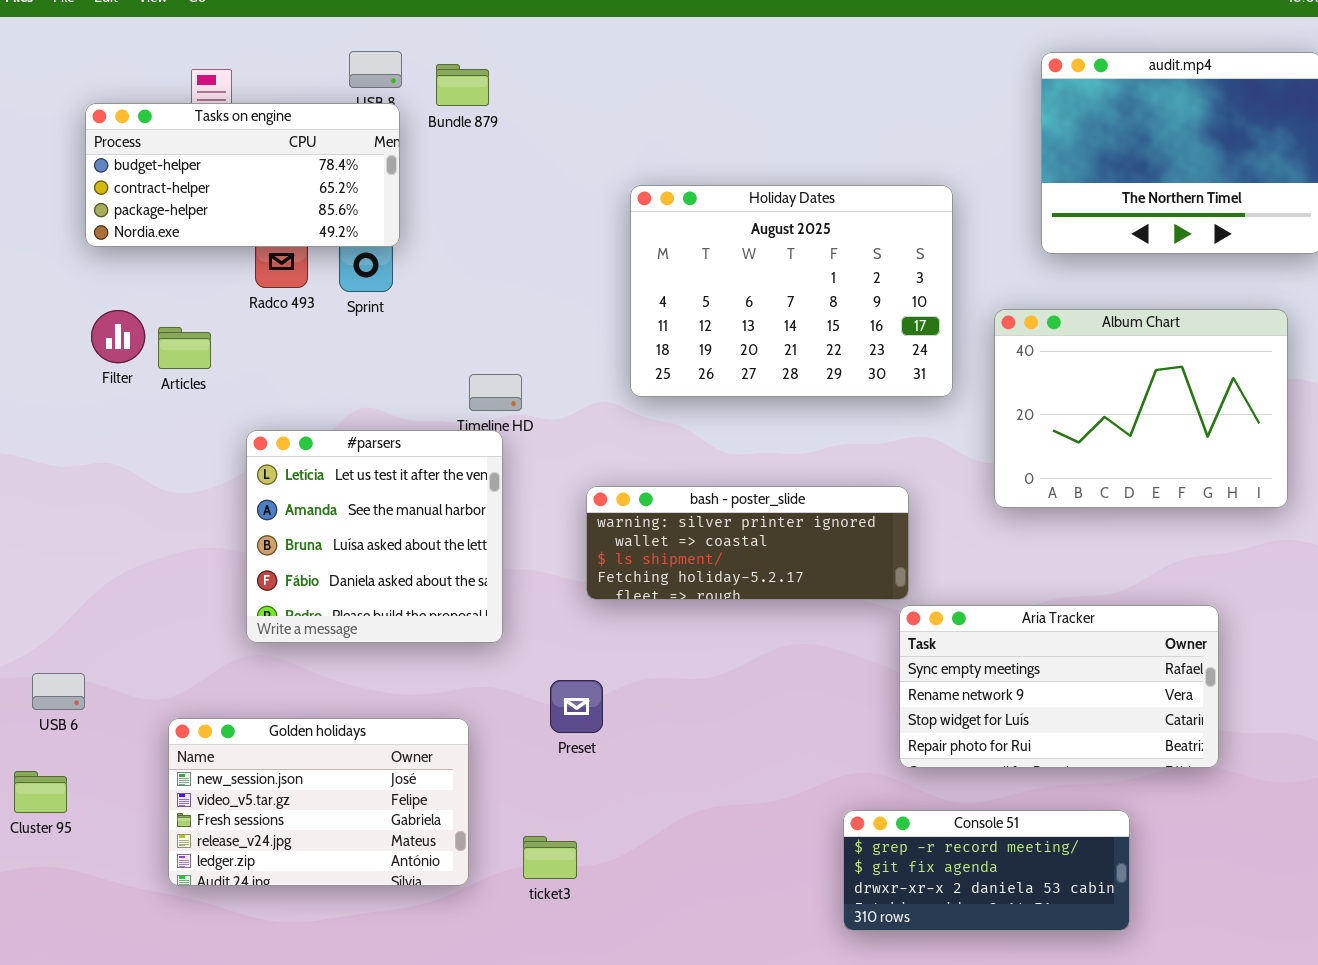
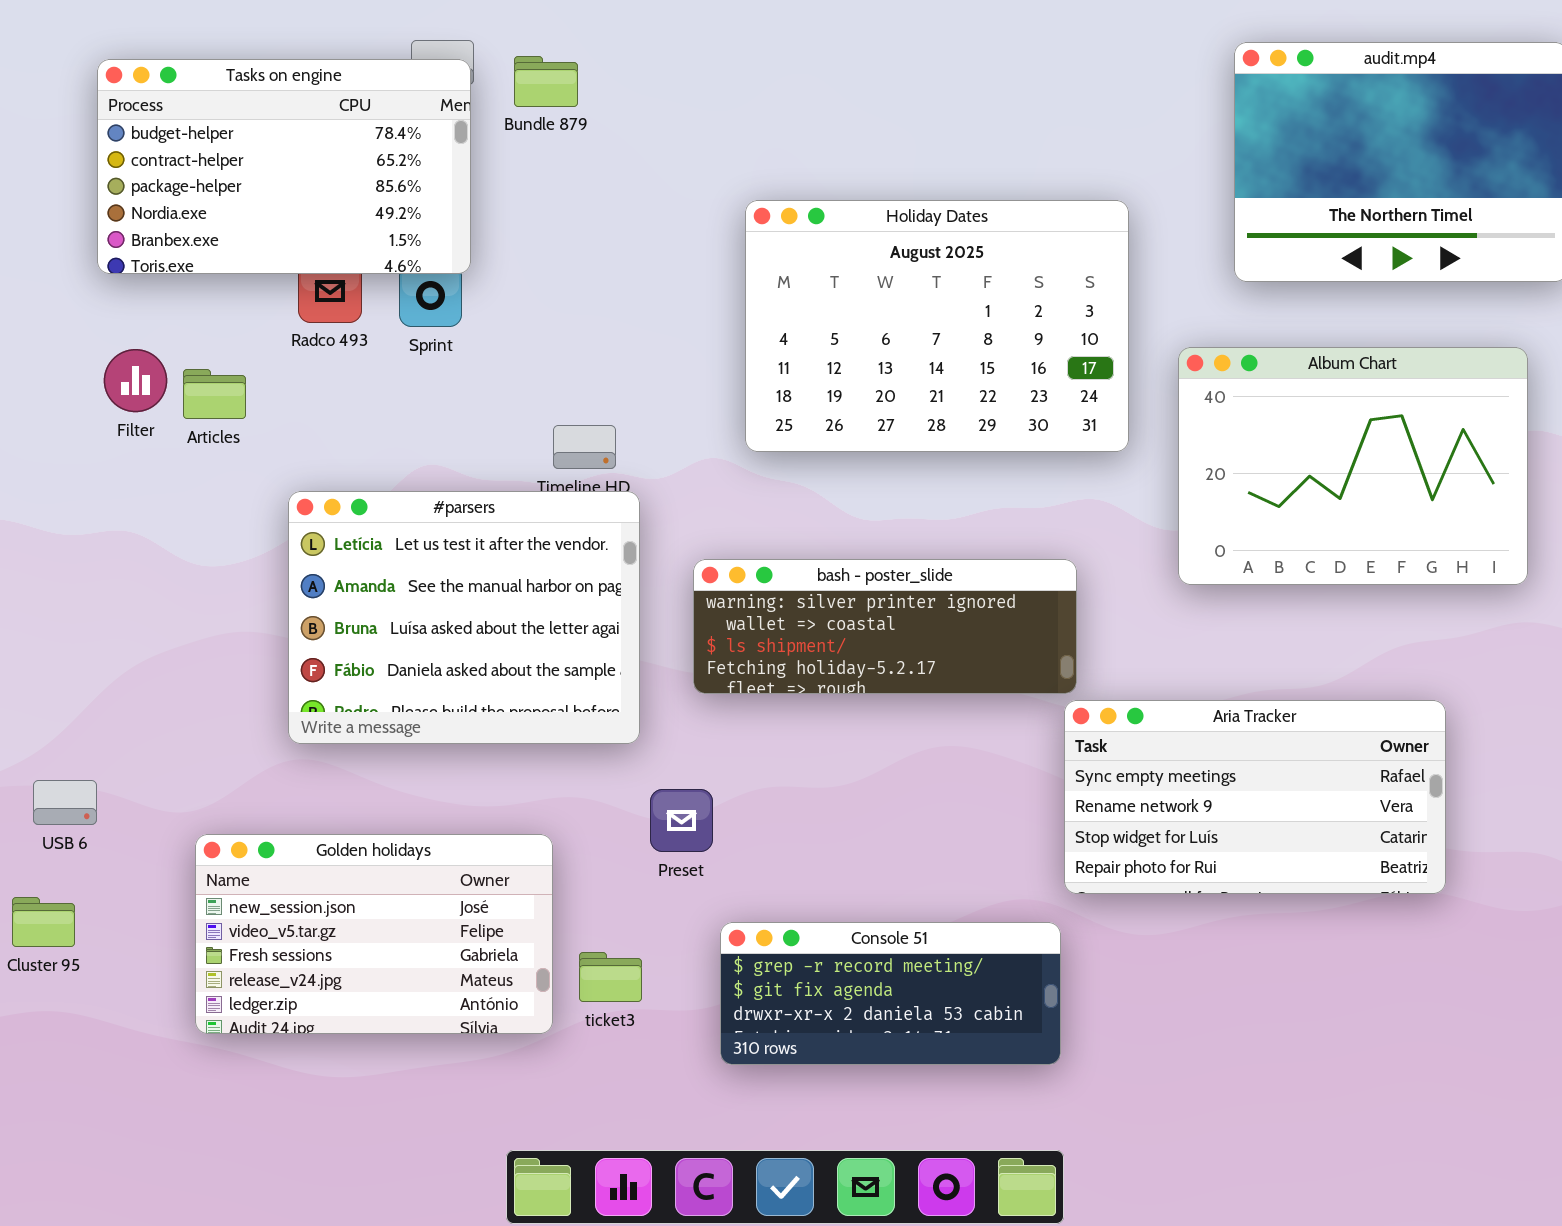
Tasks on engine: [85,103,400,247] -> [97,59,471,274], resized
#parsers: [246,430,503,643] -> [288,491,640,744], resized
Console 51: [843,810,1130,931] -> [720,922,1061,1065], moved
ticket3: [523,836,577,879] -> [579,952,642,1002], moved

